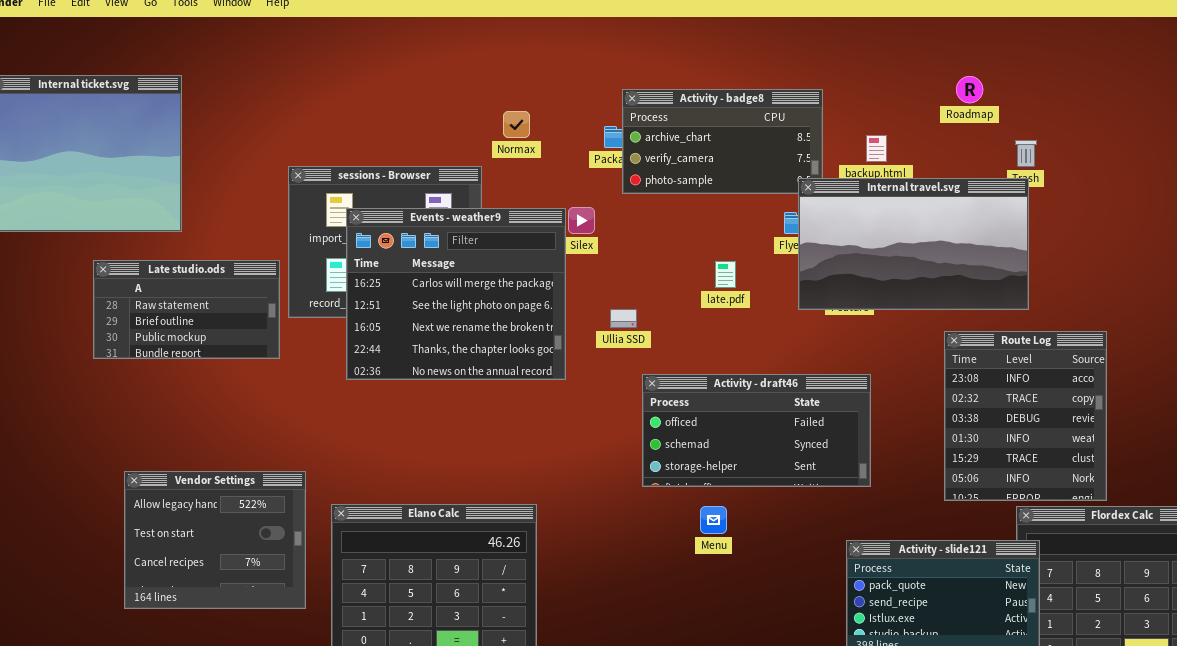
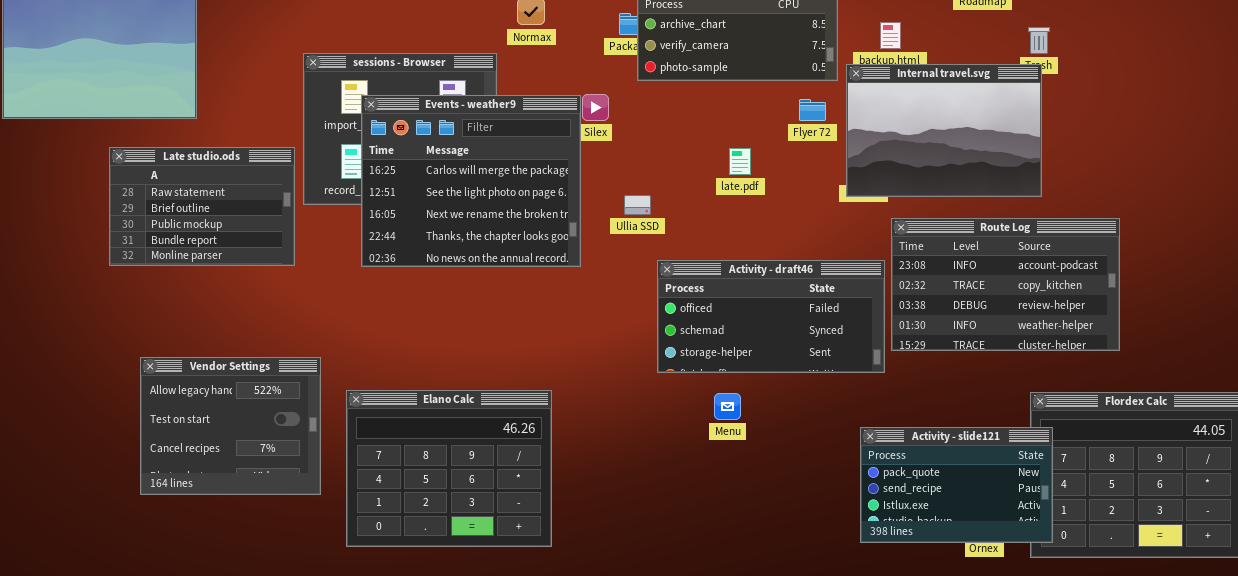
Internal travel.svg: [798,178,1029,310] -> [846,64,1042,197], resized
Late studio.ods: [93,260,280,359] -> [109,147,295,266], resized
Route Log: [944,331,1107,501] -> [891,218,1120,351], resized

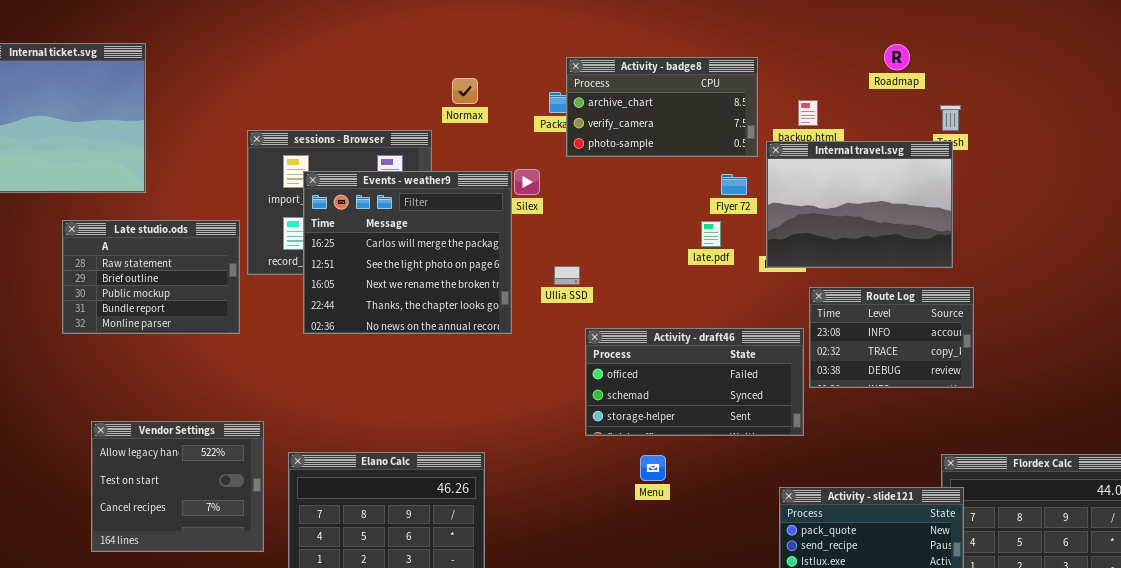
late.pdf: [729,148,751,175] -> [701,221,721,247], moved
Route Log: [891,218,1120,351] -> [809,287,974,388], resized

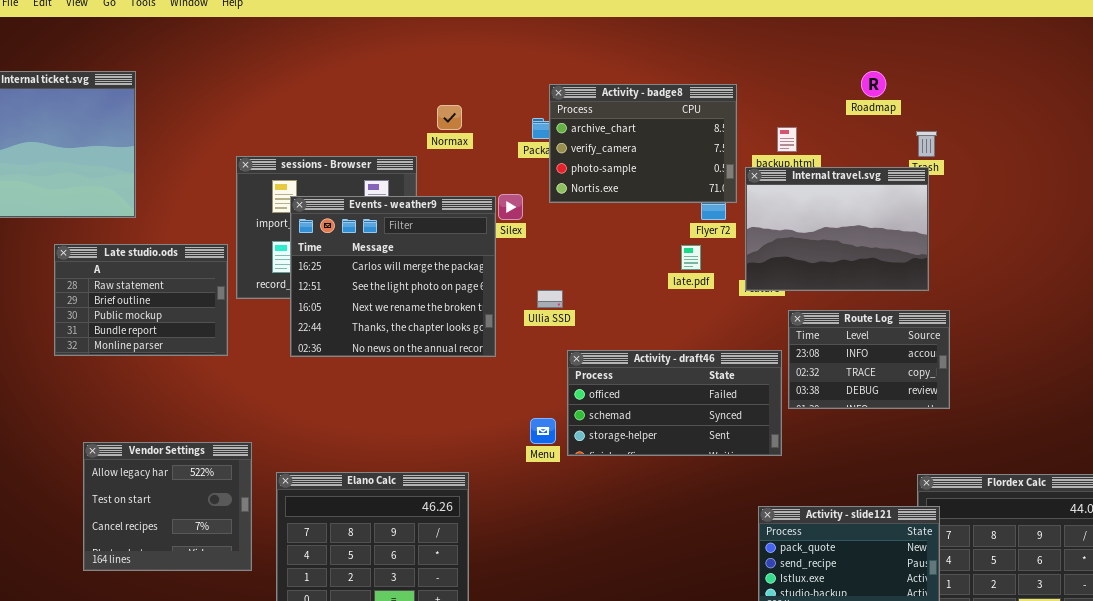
Activity - badge8: [566,57,758,157] -> [549,84,737,203], resized
Menu: [640,455,666,481] -> [530,418,556,444], moved

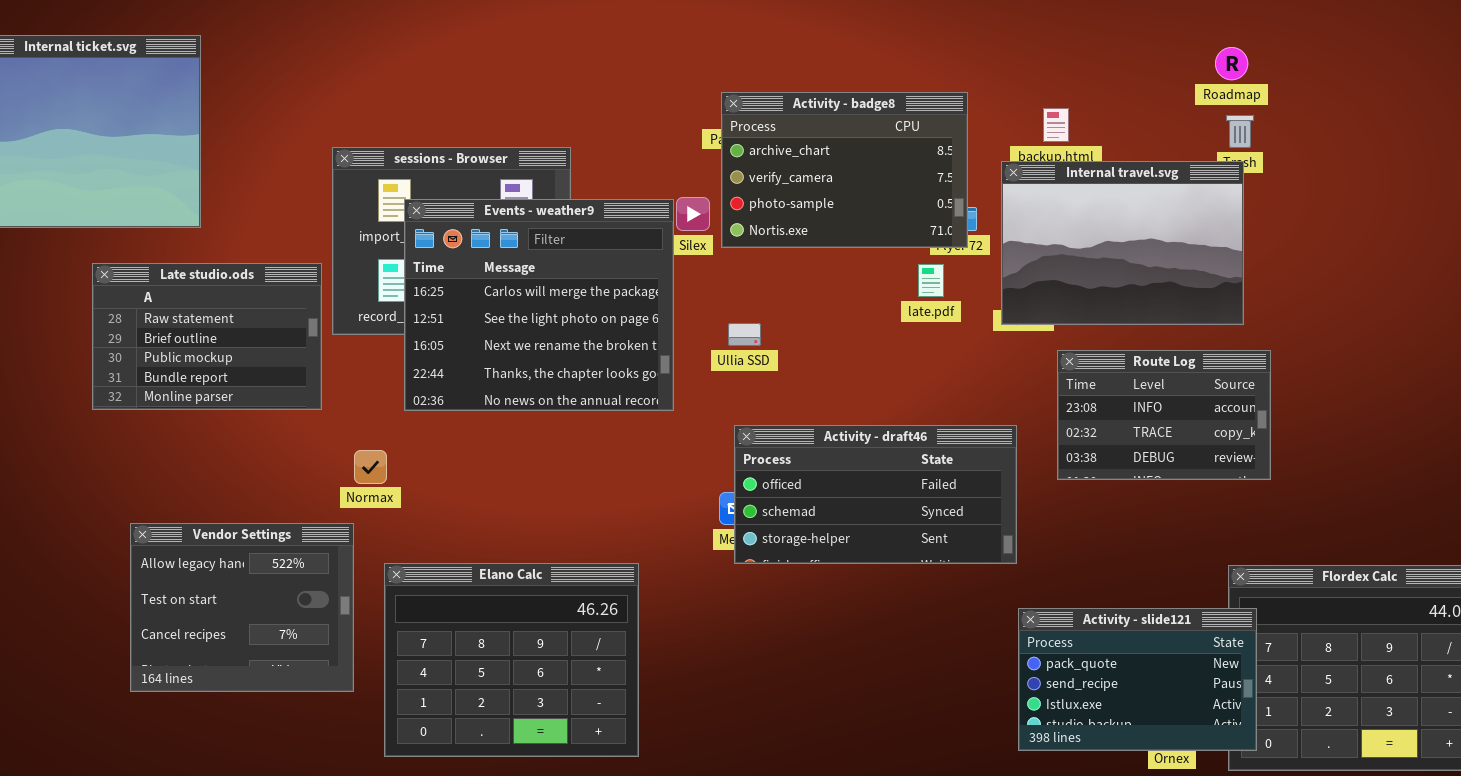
Roadmap: [861,71,886,97] -> [1215,47,1248,80], moved
Activity - badge8: [549,84,737,203] -> [721,92,968,248], moved
Normax: [437,105,462,130] -> [354,450,387,484], moved
Activity - draft46: [567,350,782,456] -> [734,425,1017,564], moved

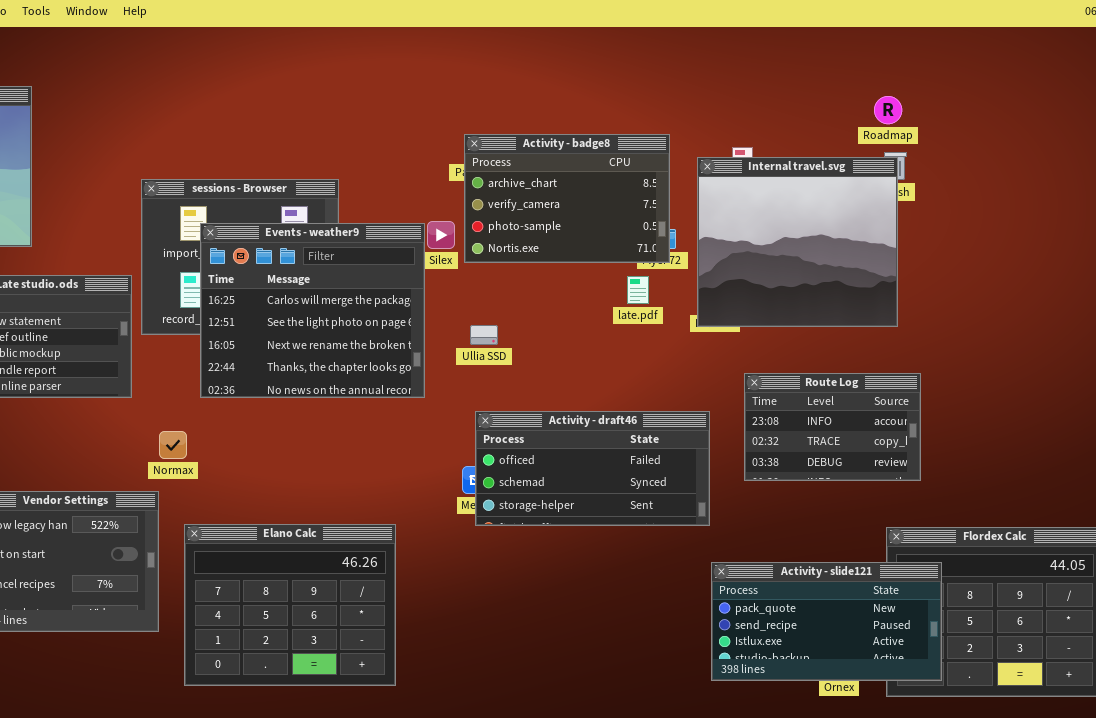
Internal travel.svg: [1001,161,1244,325] -> [697,157,898,327], resized
Route Log: [1057,350,1271,480] -> [744,373,921,481], moved
Activity - slide121: [1018,608,1257,751] -> [711,562,942,681], resized

